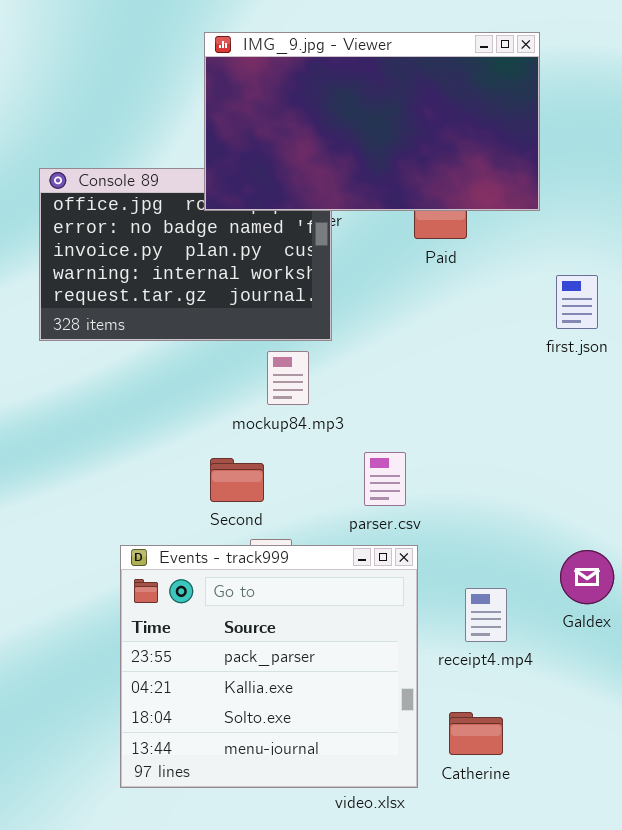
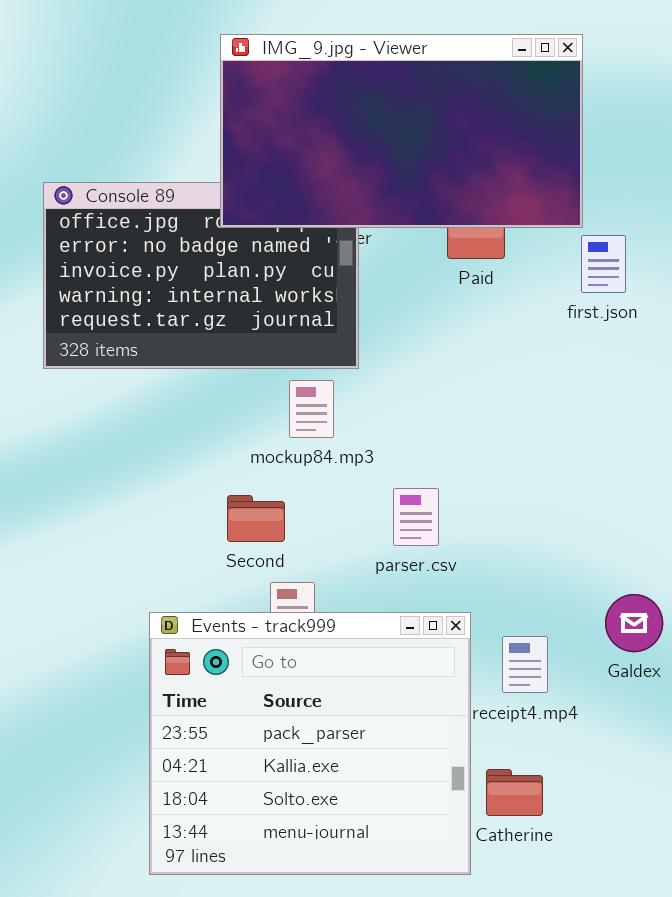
first.json: [556,275,598,329] -> [581,235,626,293], moved
Events - track999: [120,545,418,788] -> [149,612,471,875], moved

